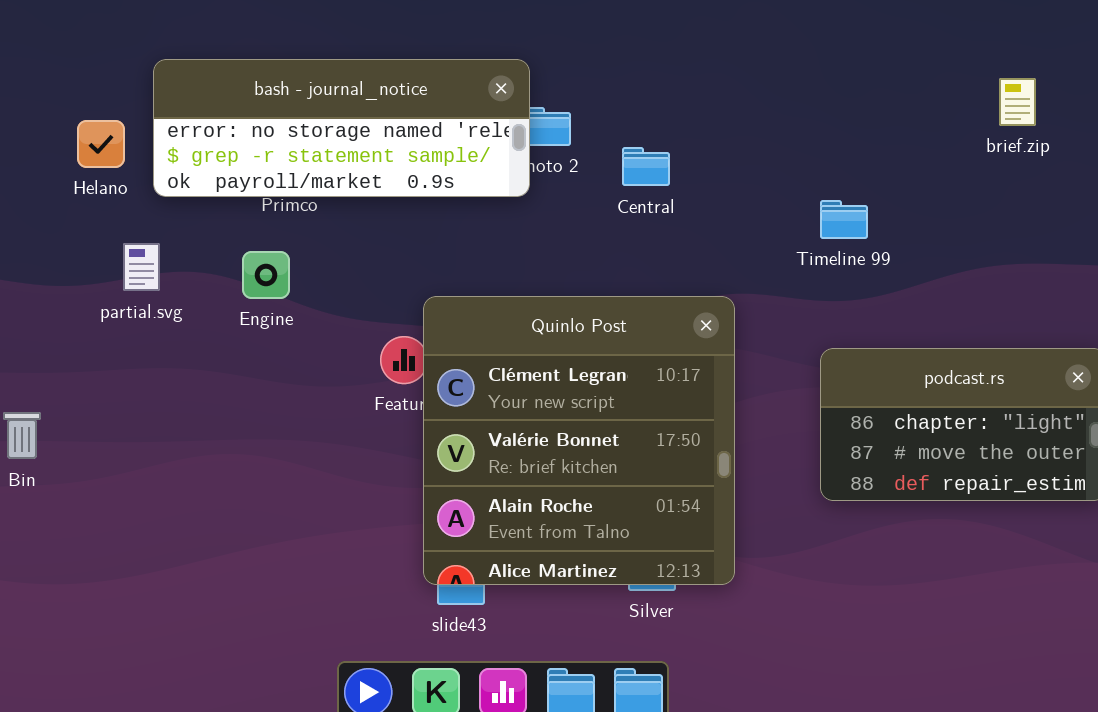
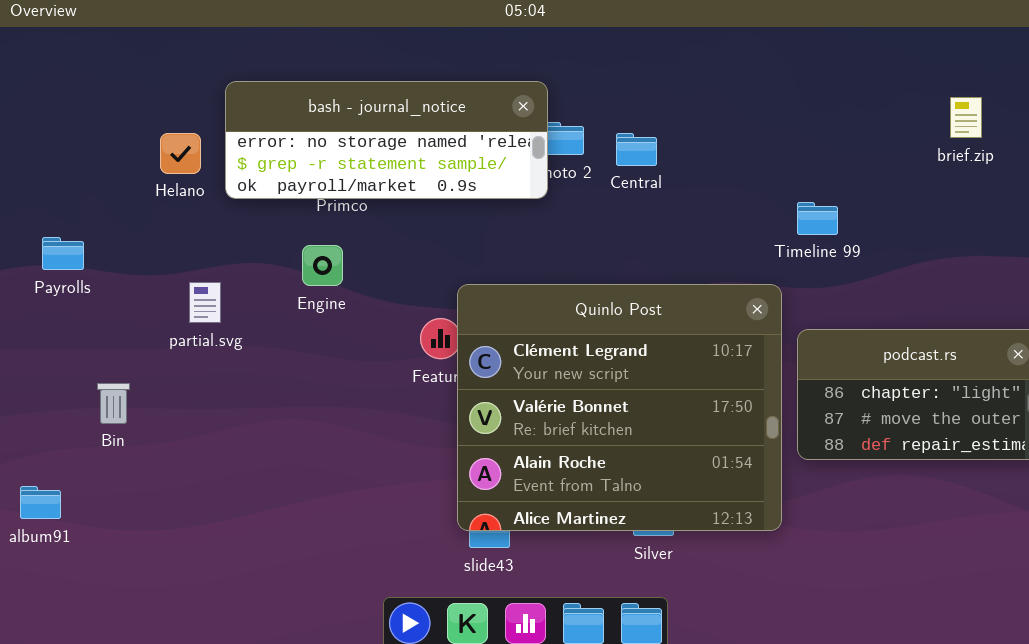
Central: [622,147,670,186] -> [616,133,657,166], moved
partial.svg: [123,243,160,291] -> [189,282,221,323], moved
Quinlo Post: [423,296,735,585] -> [457,284,782,531], resized

